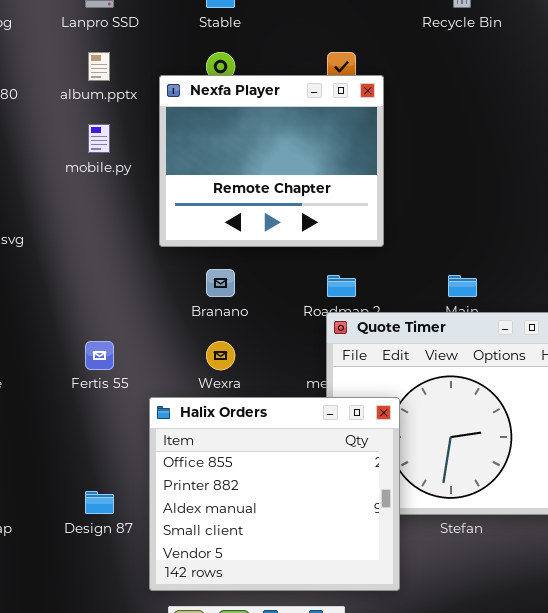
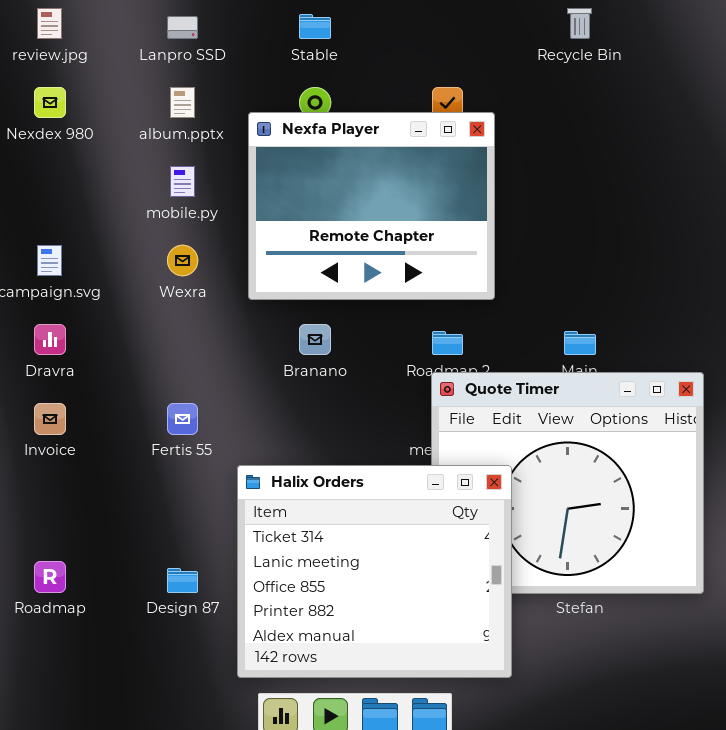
Wexra: [206,341,235,370] -> [167,245,198,276], moved
Halix Orders: [149,397,400,591] -> [237,465,512,678], scrolled up 2 rows

